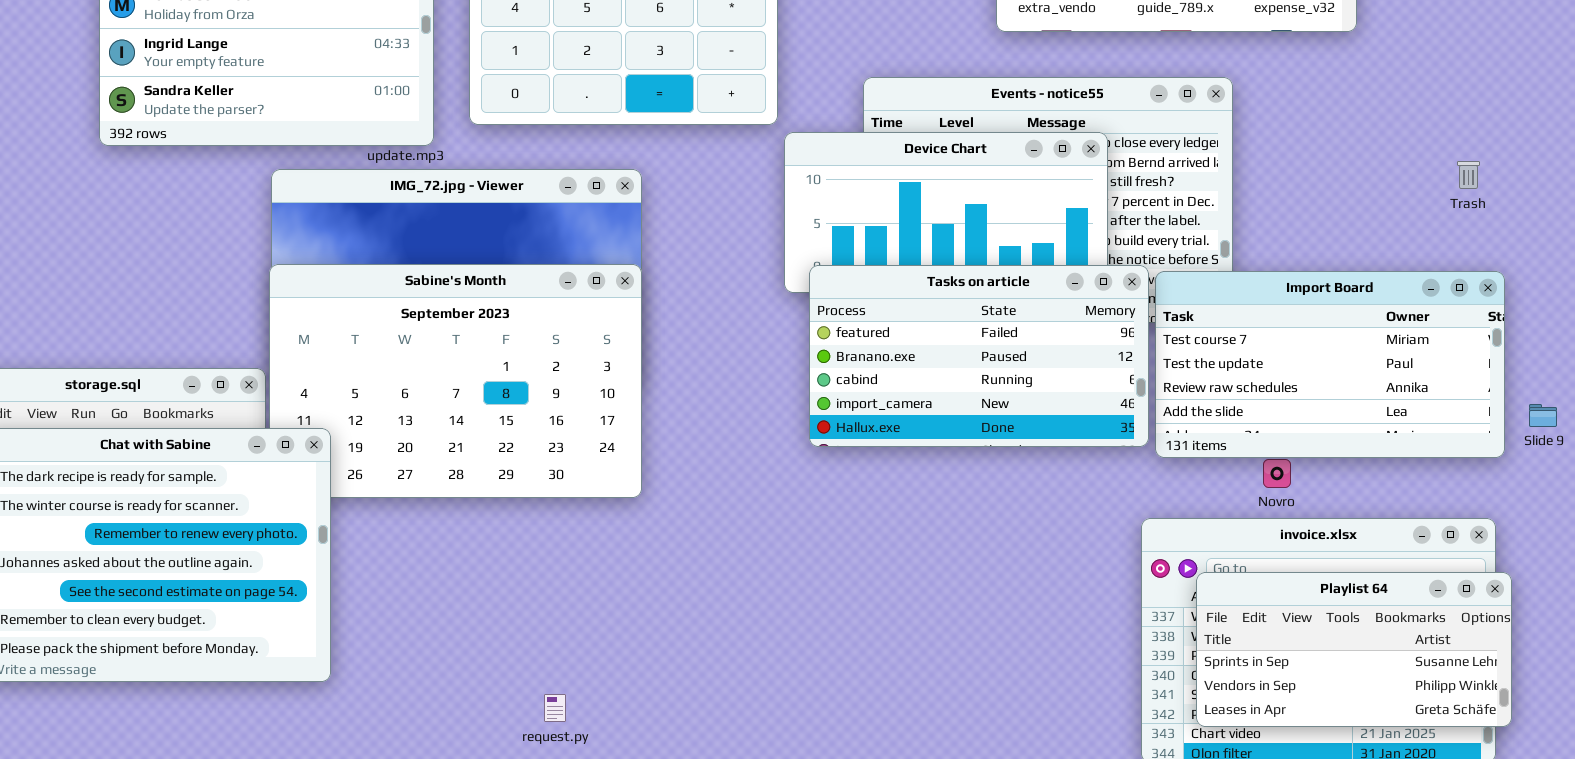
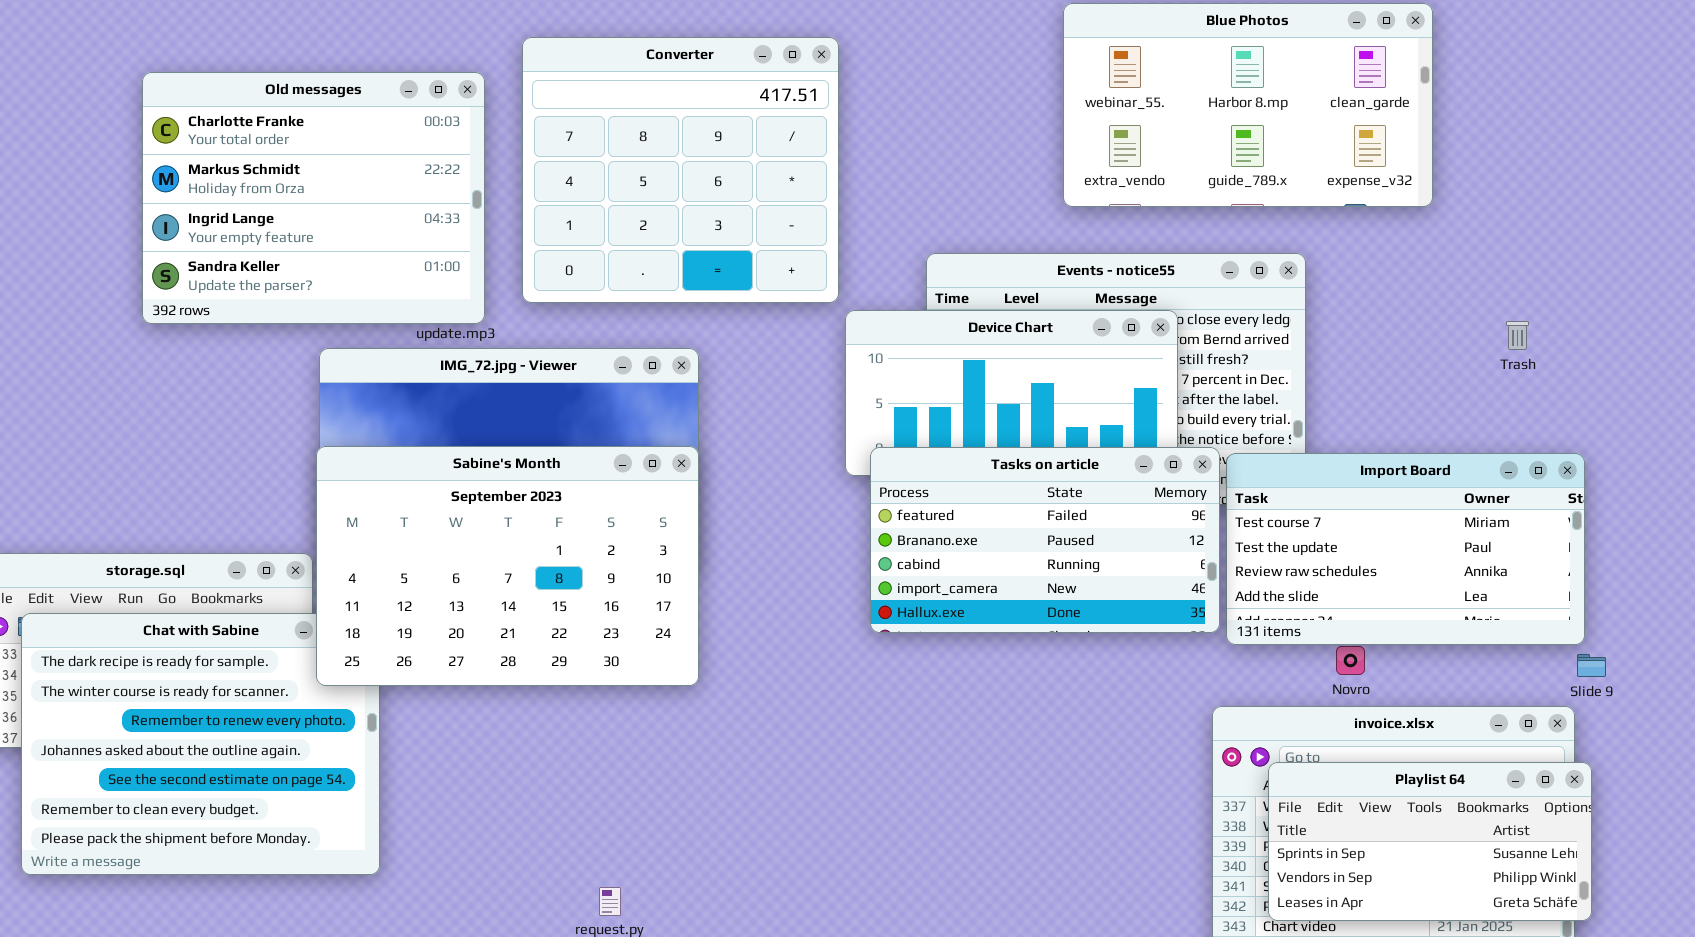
Trash: [1457,161,1480,189] -> [1506,321,1529,350], moved
Sabine's Month: [269,264,642,498] -> [316,446,699,686], raised
Slide 9: [1529,404,1557,427] -> [1577,654,1606,677], moved

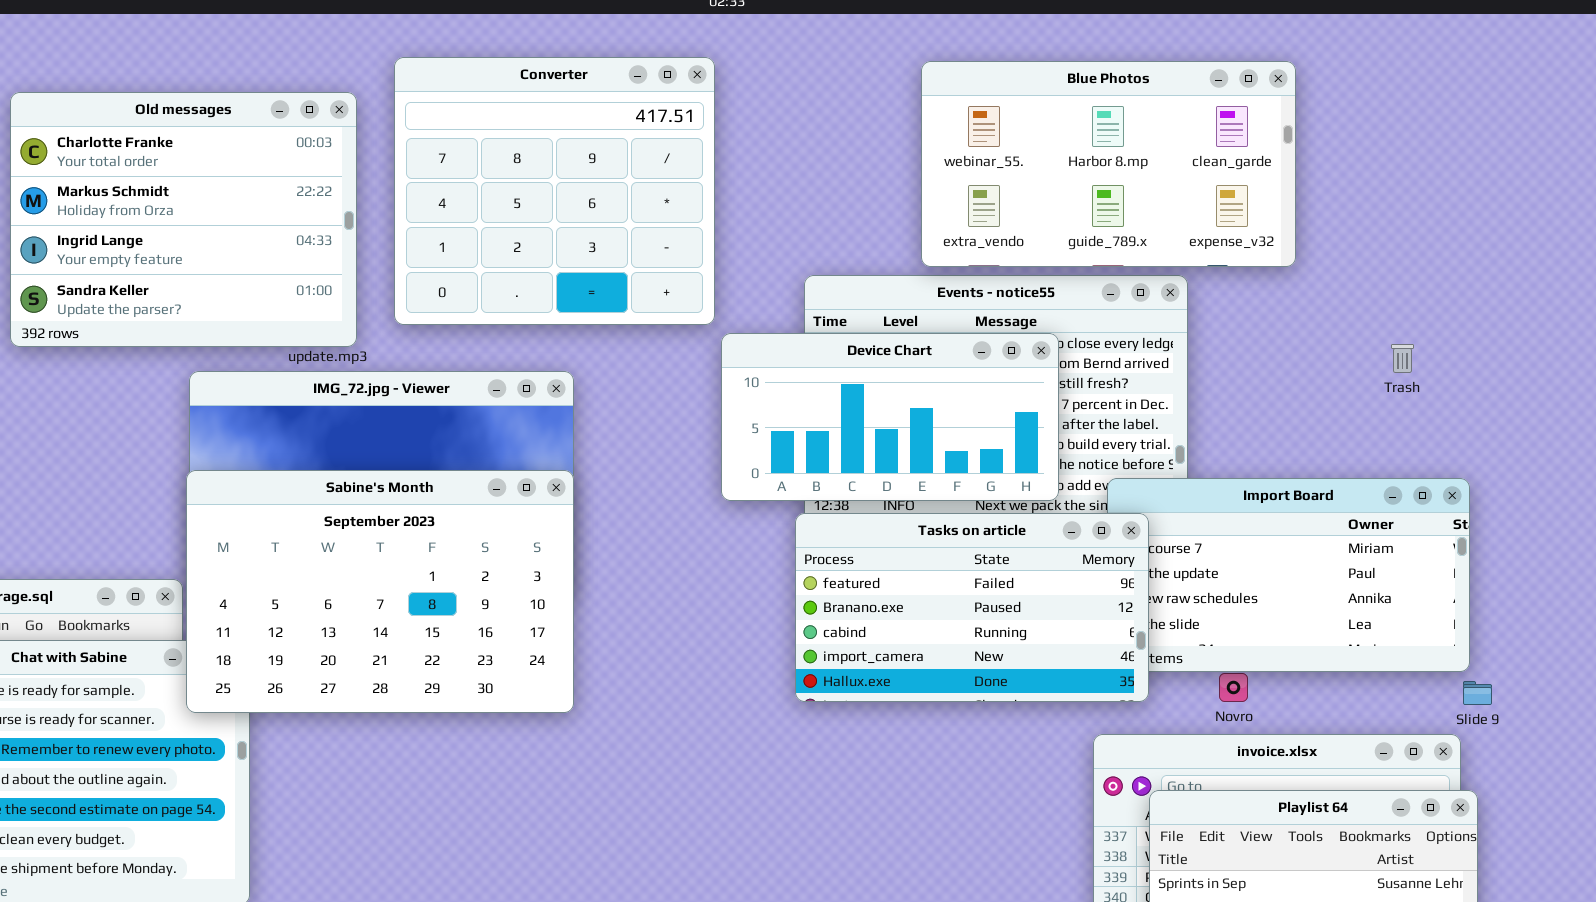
Blue Photos: [1063,3,1433,207] -> [921,61,1296,267], moved
Tasks on article: [870,447,1220,633] -> [795,513,1149,702], moved

